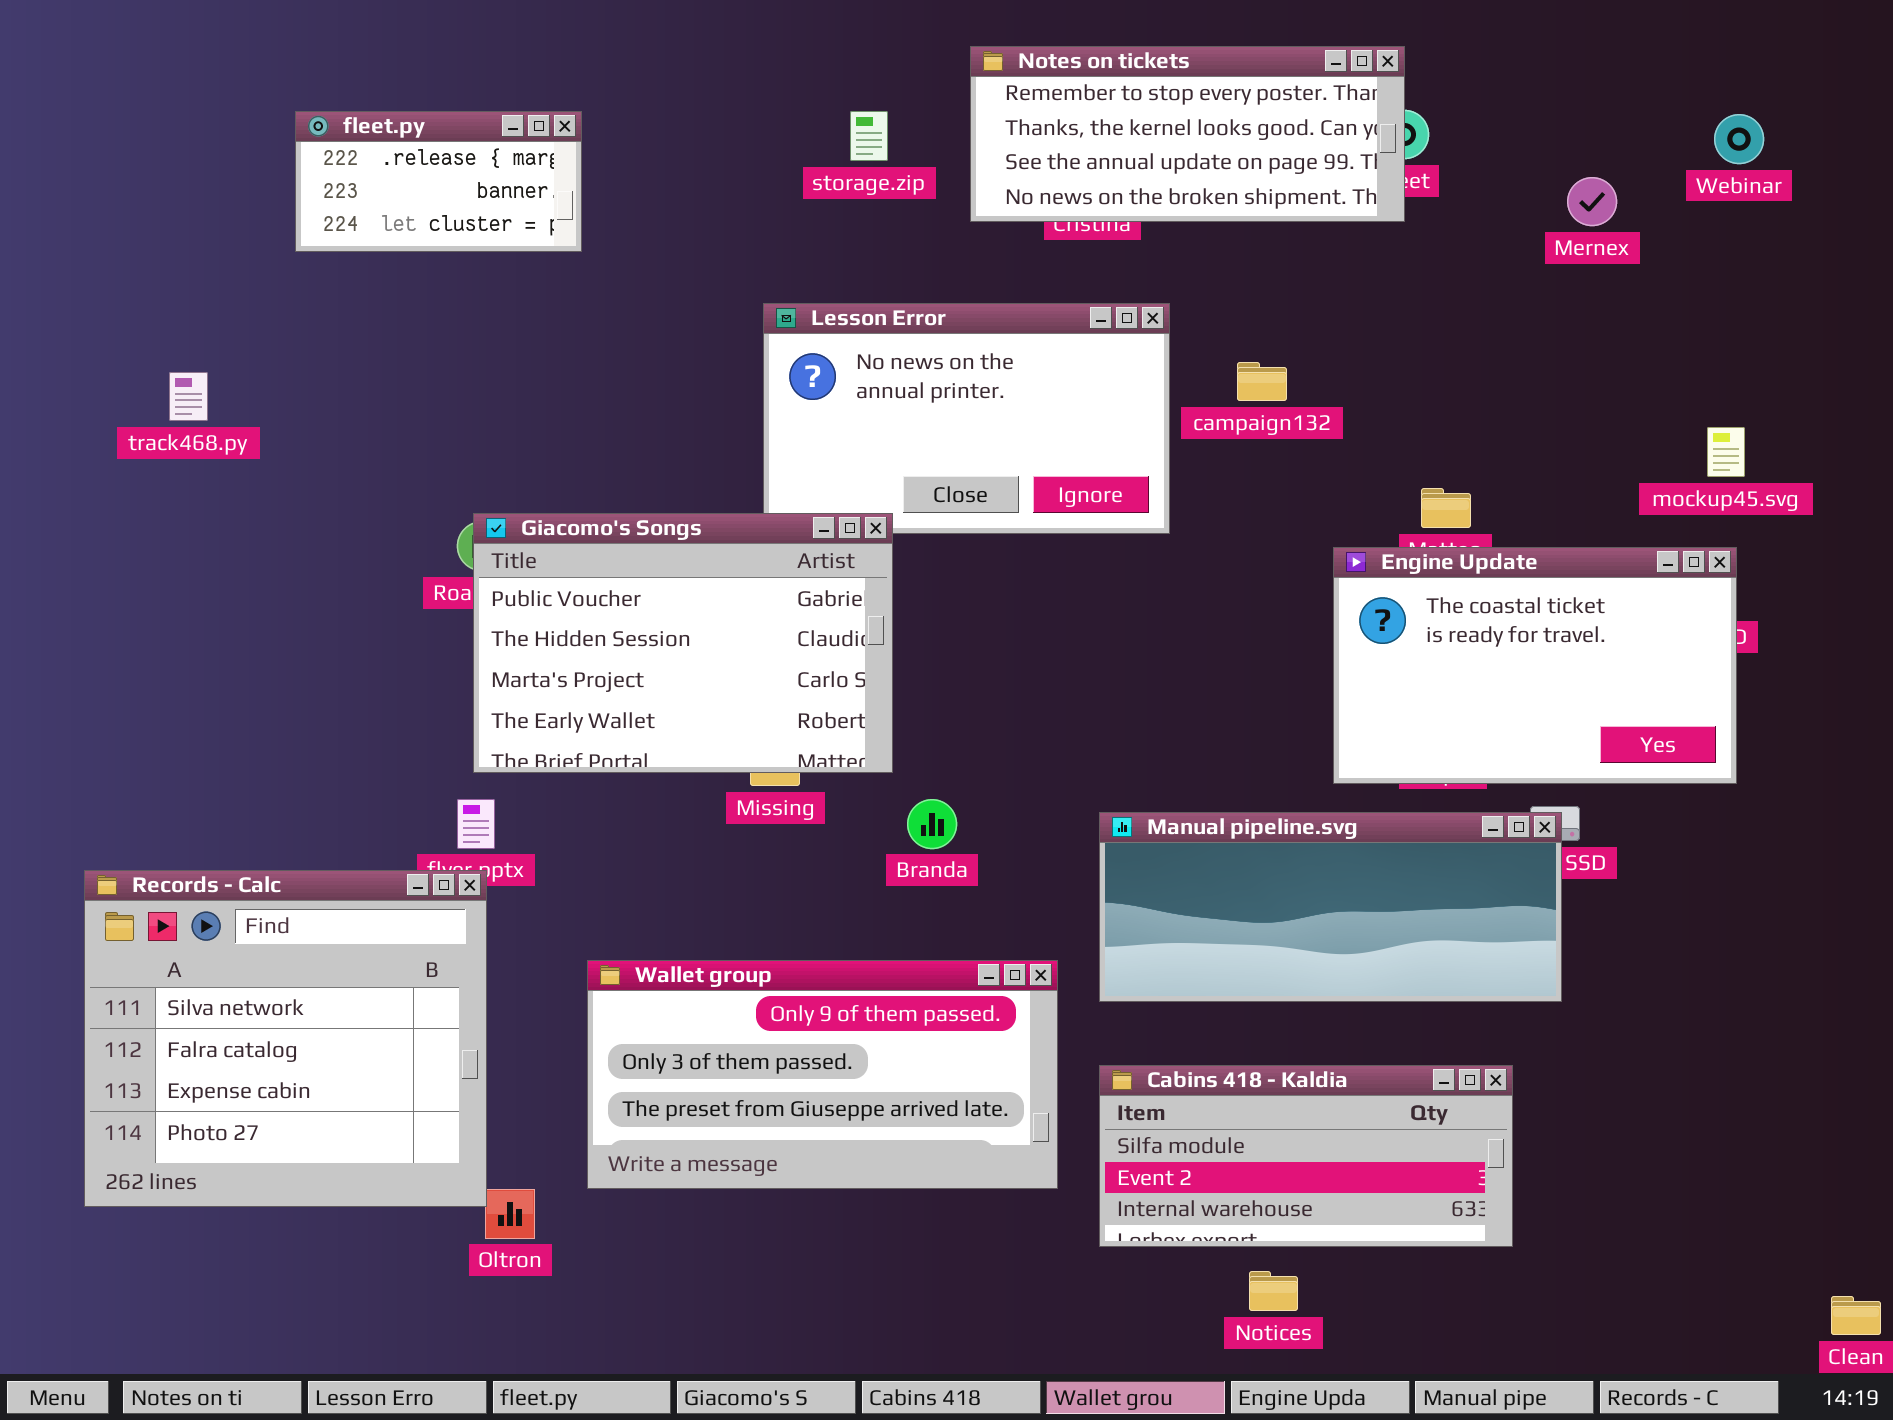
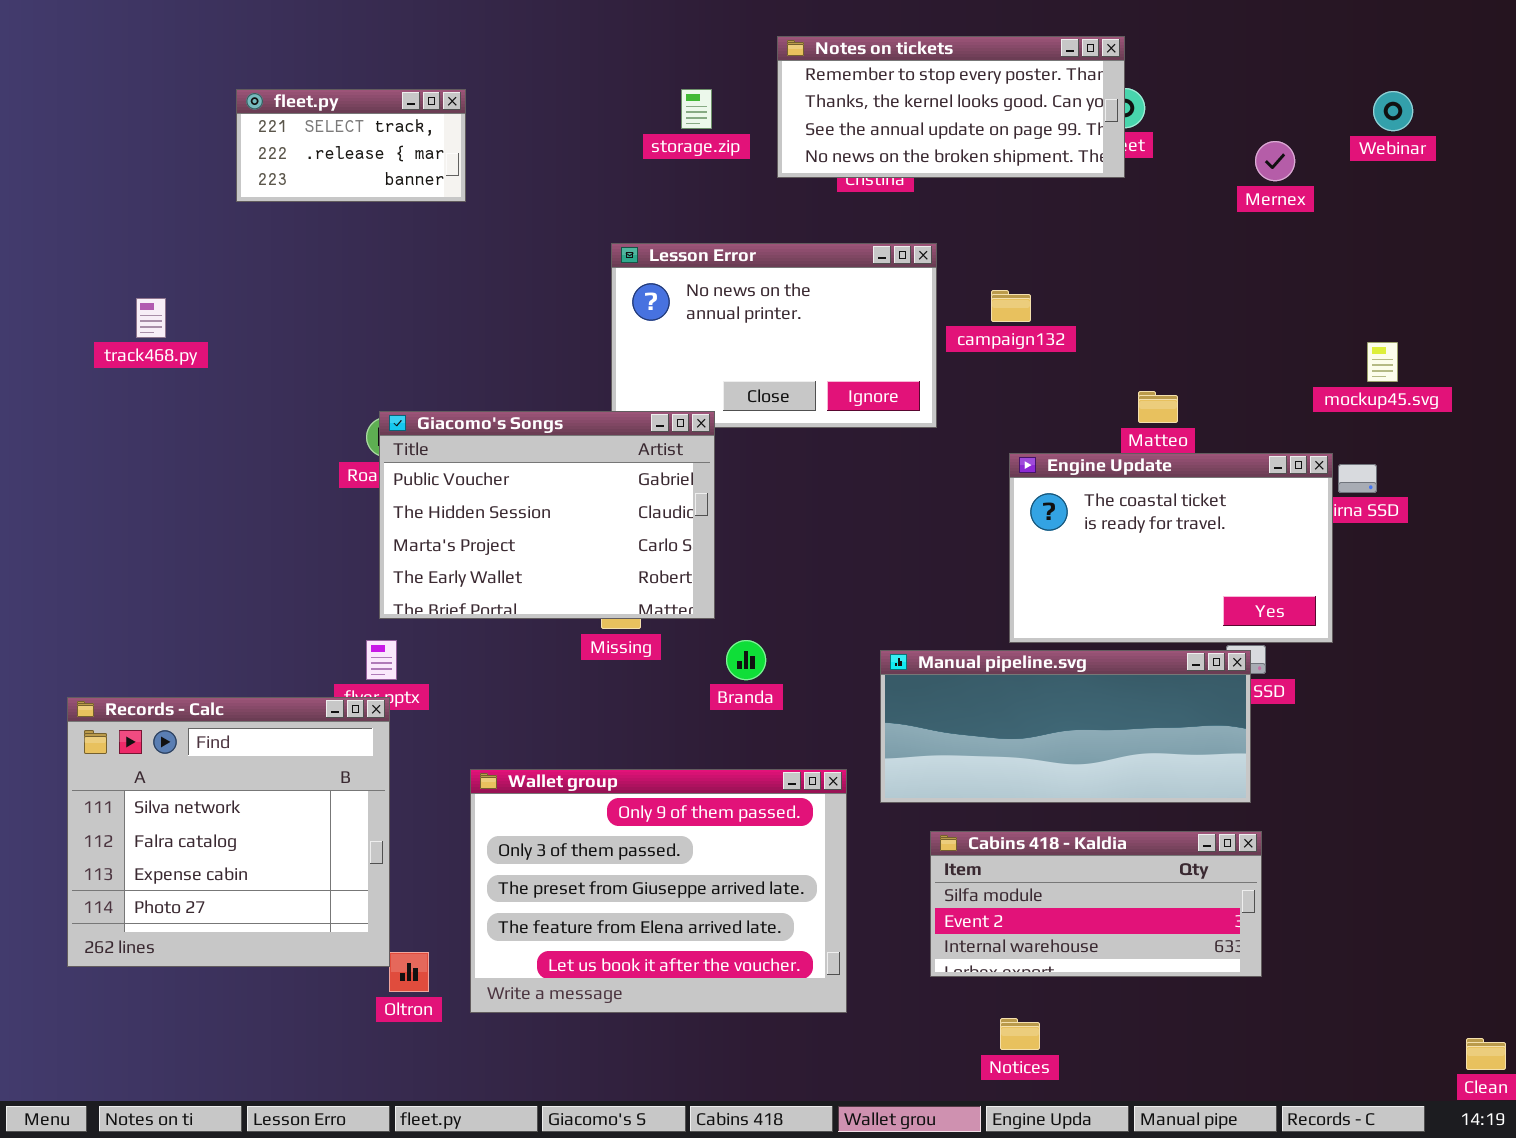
fleet.py: [295,111,582,252] -> [236,89,466,202], scrolled up 1 row
Engine Update: [1333,547,1737,784] -> [1009,453,1333,643], moved
Wallet group: [587,960,1058,1189] -> [470,769,847,1013], resized
Cabins 418 - Kaldia: [1099,1065,1513,1247] -> [930,831,1262,977], moved

